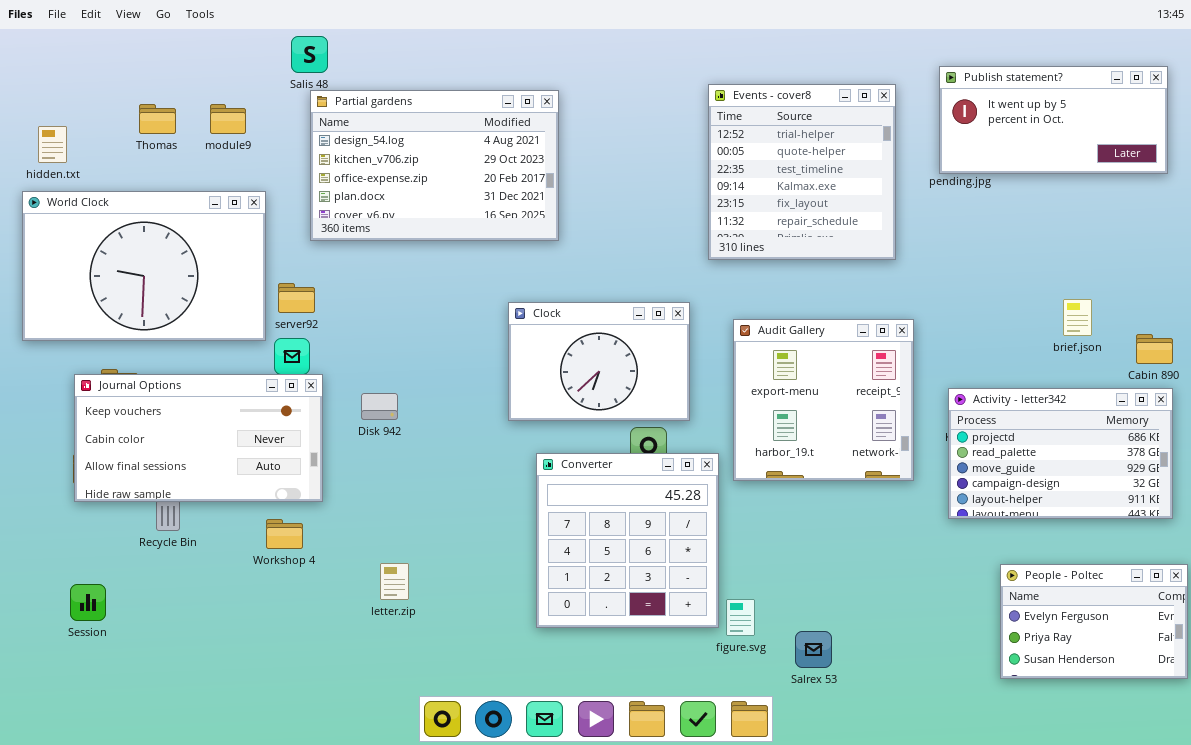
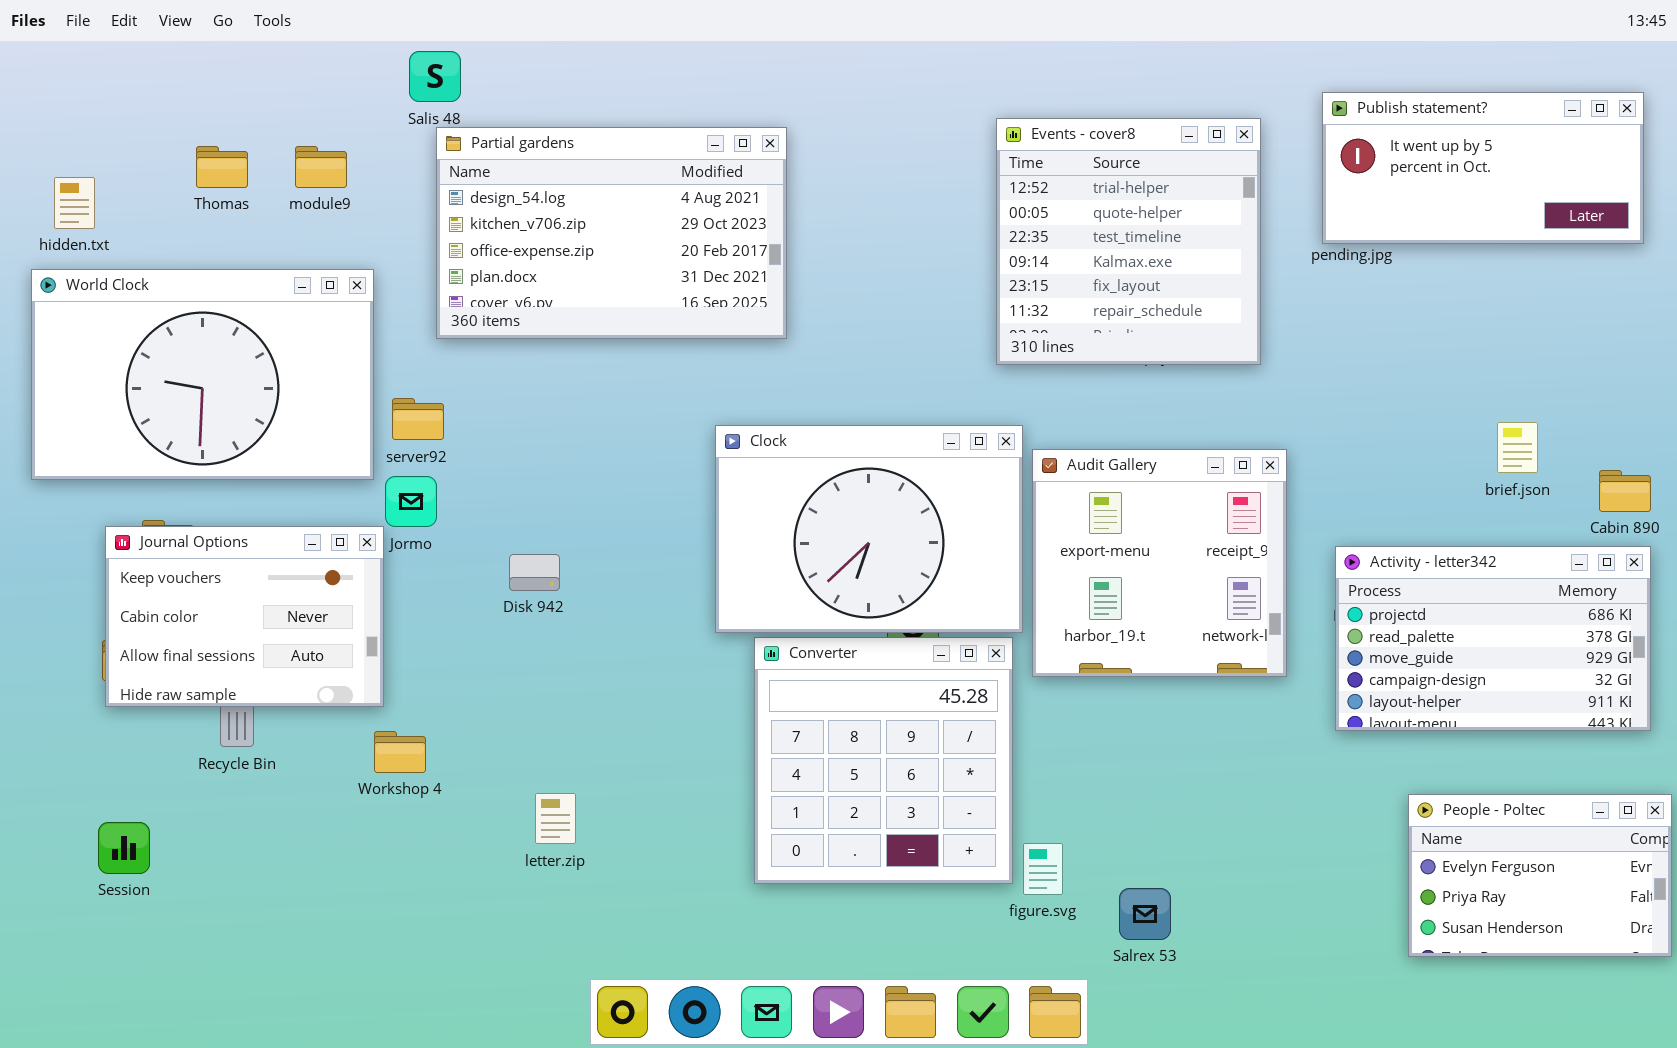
Clock: [508,302,690,421] -> [715,425,1023,633], resized
Journal Options: [74,374,323,502] -> [105,526,384,707], resized

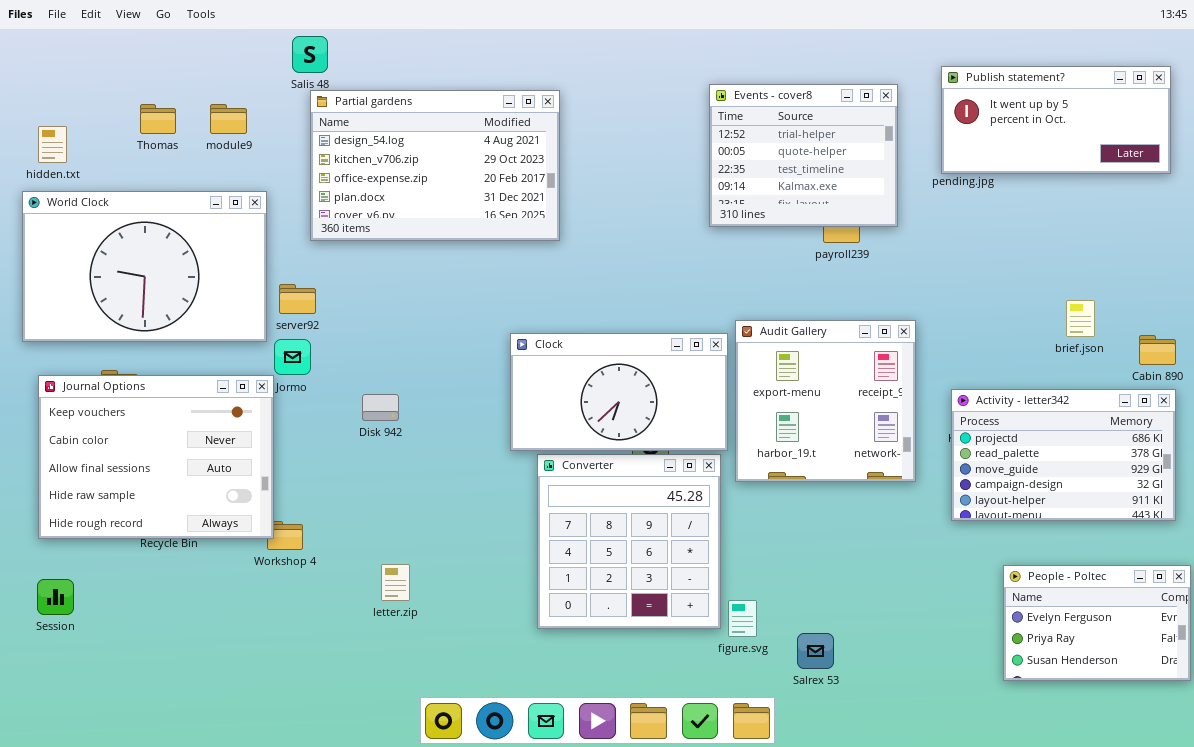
Events - cover8: [996,118,1261,365] -> [709,84,898,227], resized
Clock: [715,425,1023,633] -> [510,333,728,451], resized
Journal Options: [105,526,384,707] -> [38,375,274,539], resized
Session: [98,822,150,874] -> [37,579,74,615], moved

